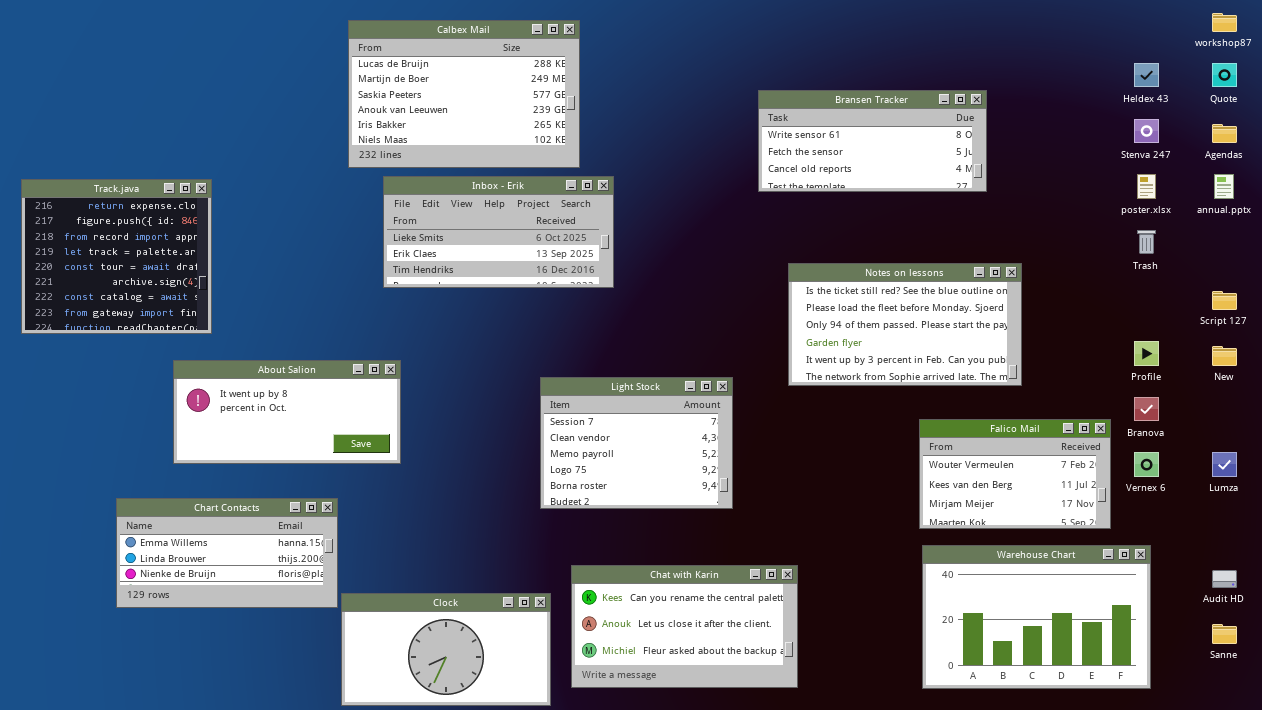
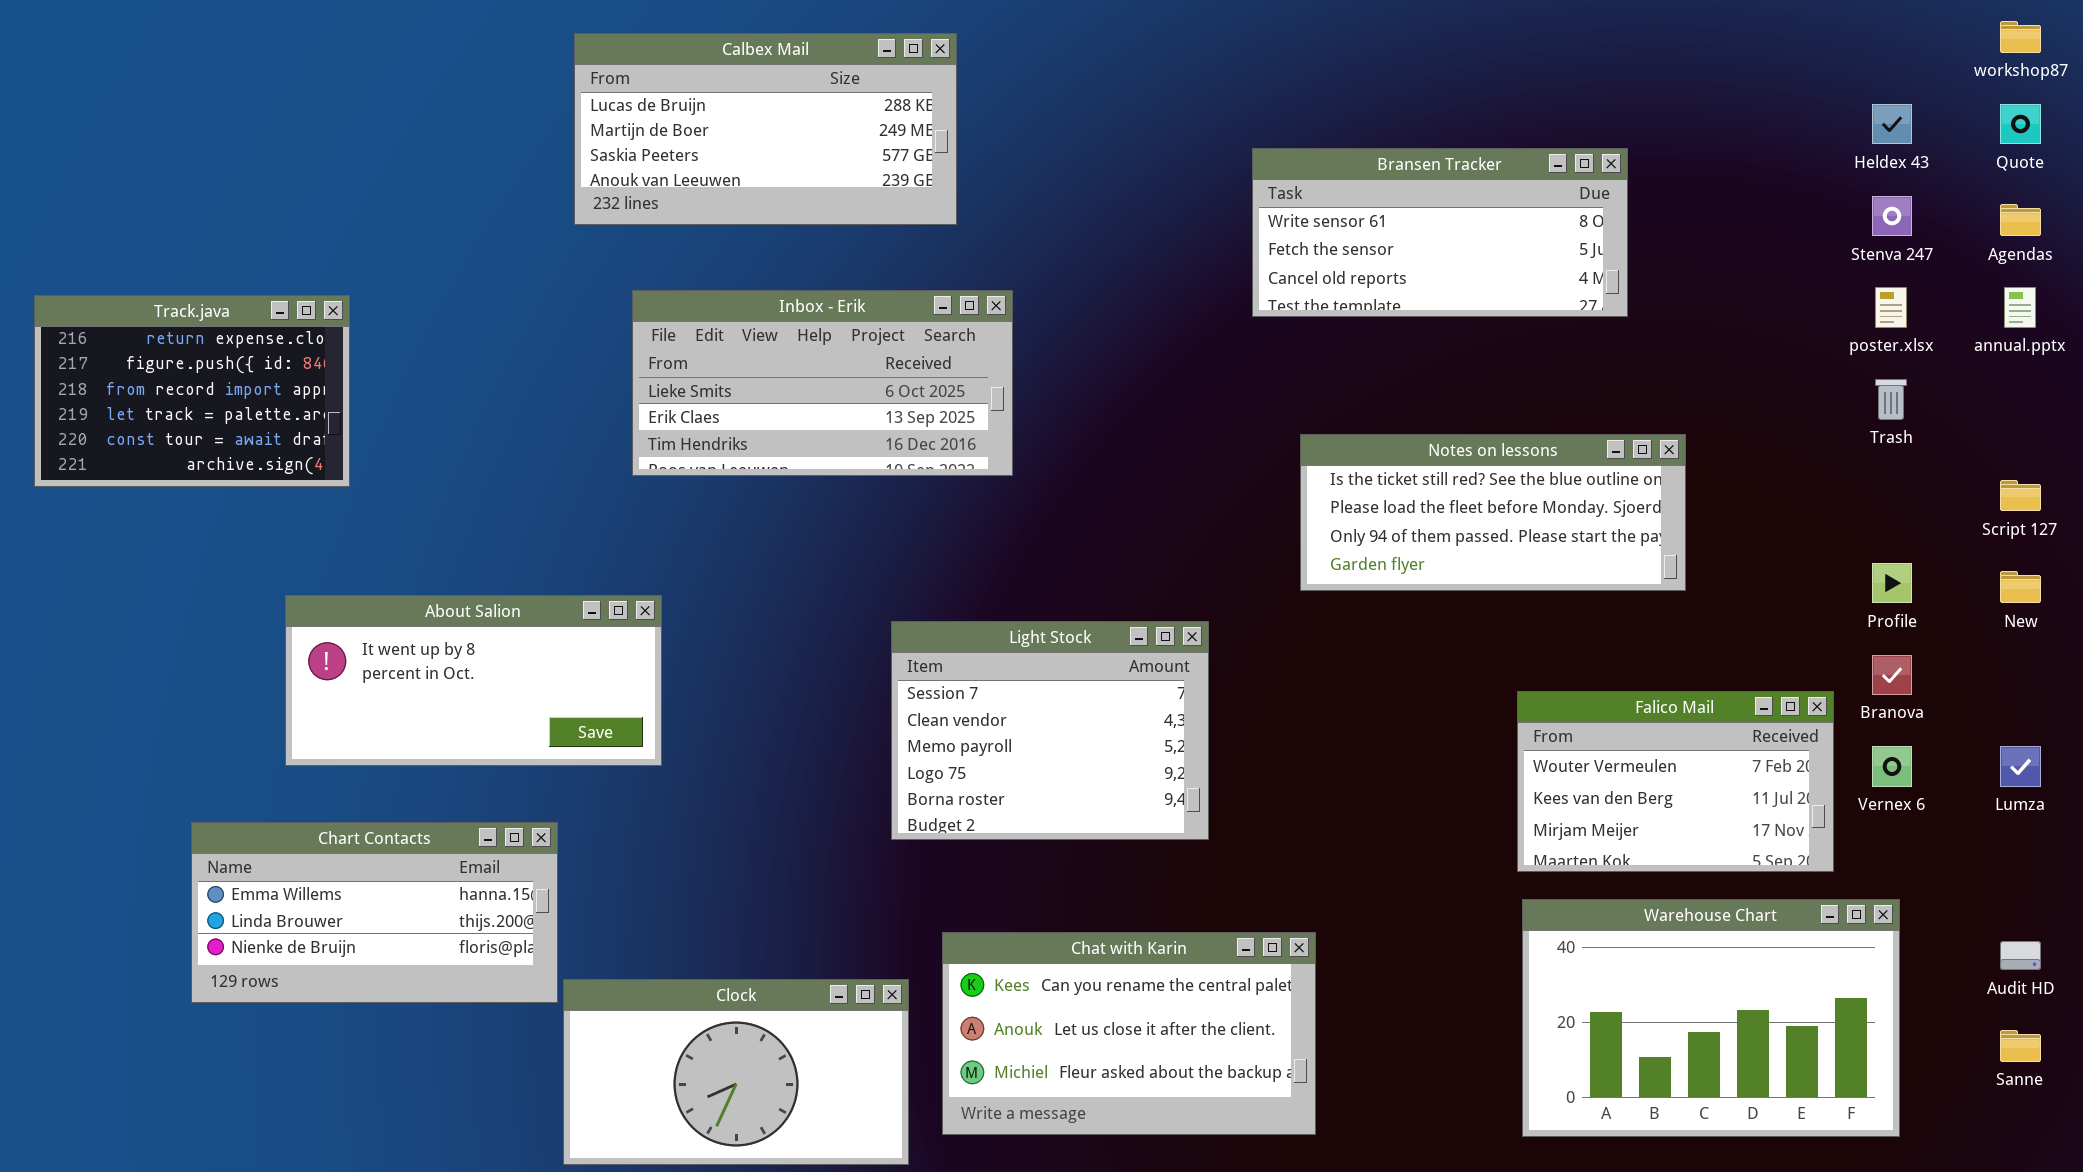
Calbex Mail: [348,20,580,168] -> [574,33,957,225], resized
Track.java: [21,179,212,334] -> [34,295,350,487], resized
Notes on lessons: [788,263,1022,386] -> [1300,434,1686,591], resized

